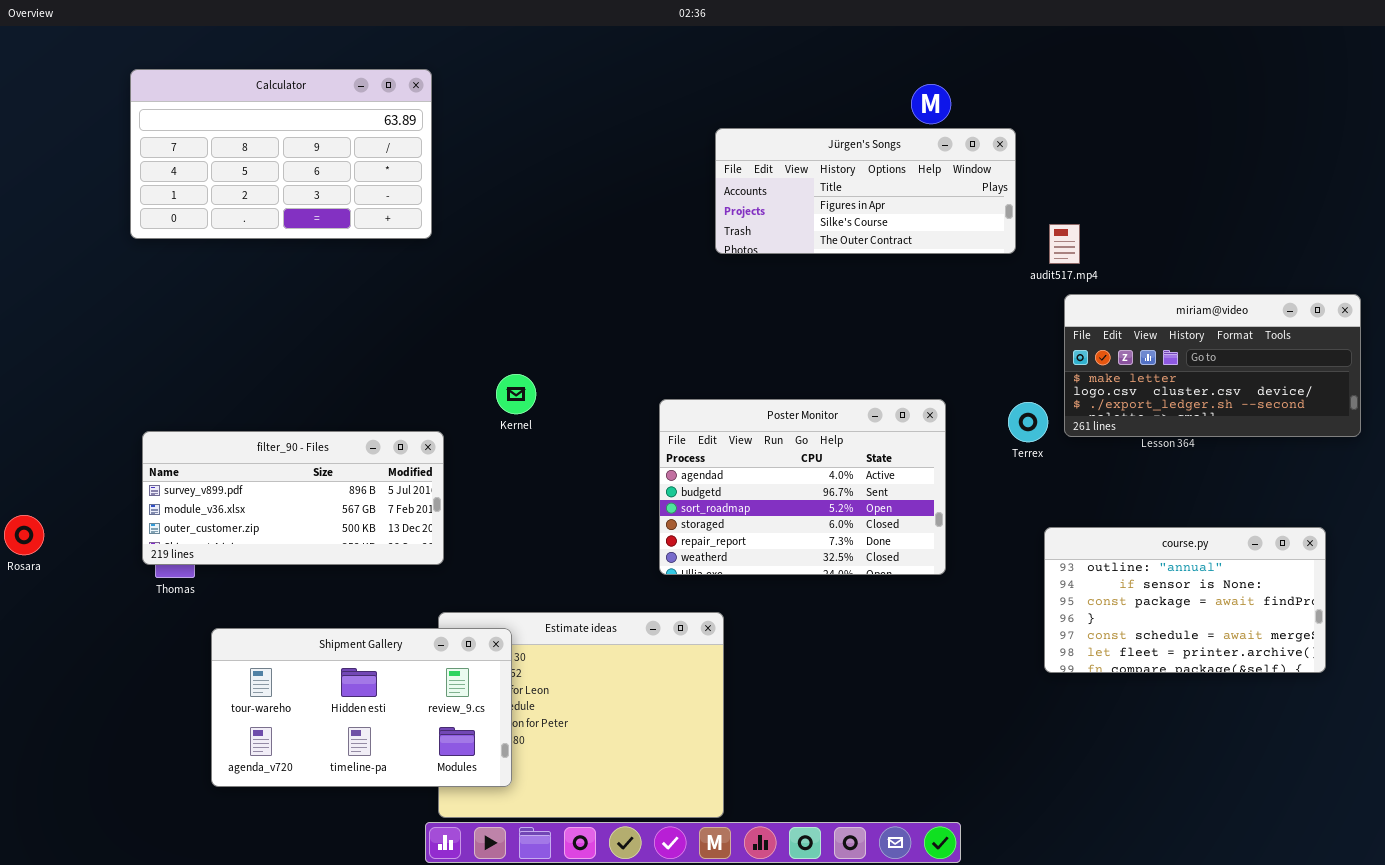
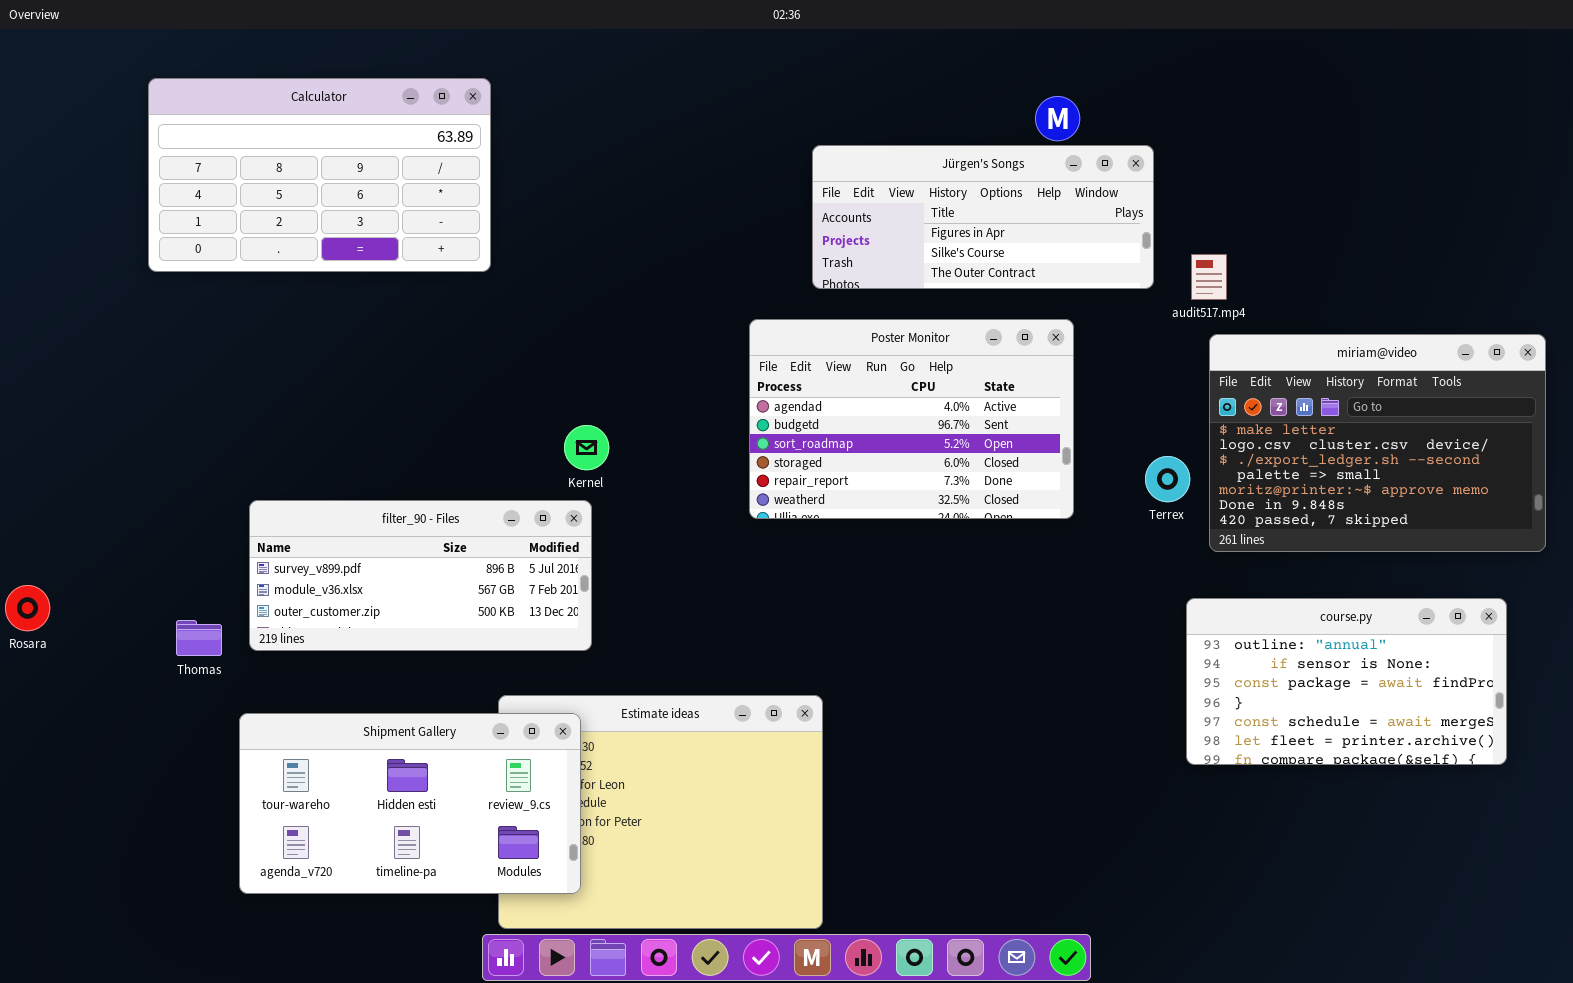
miriam@video: [1064,294,1361,437] -> [1209,334,1546,552], resized
Poster Monitor: [659,399,946,575] -> [749,319,1074,519], moved
filter_90 - Files: [142,431,444,565] -> [249,500,592,651], moved

